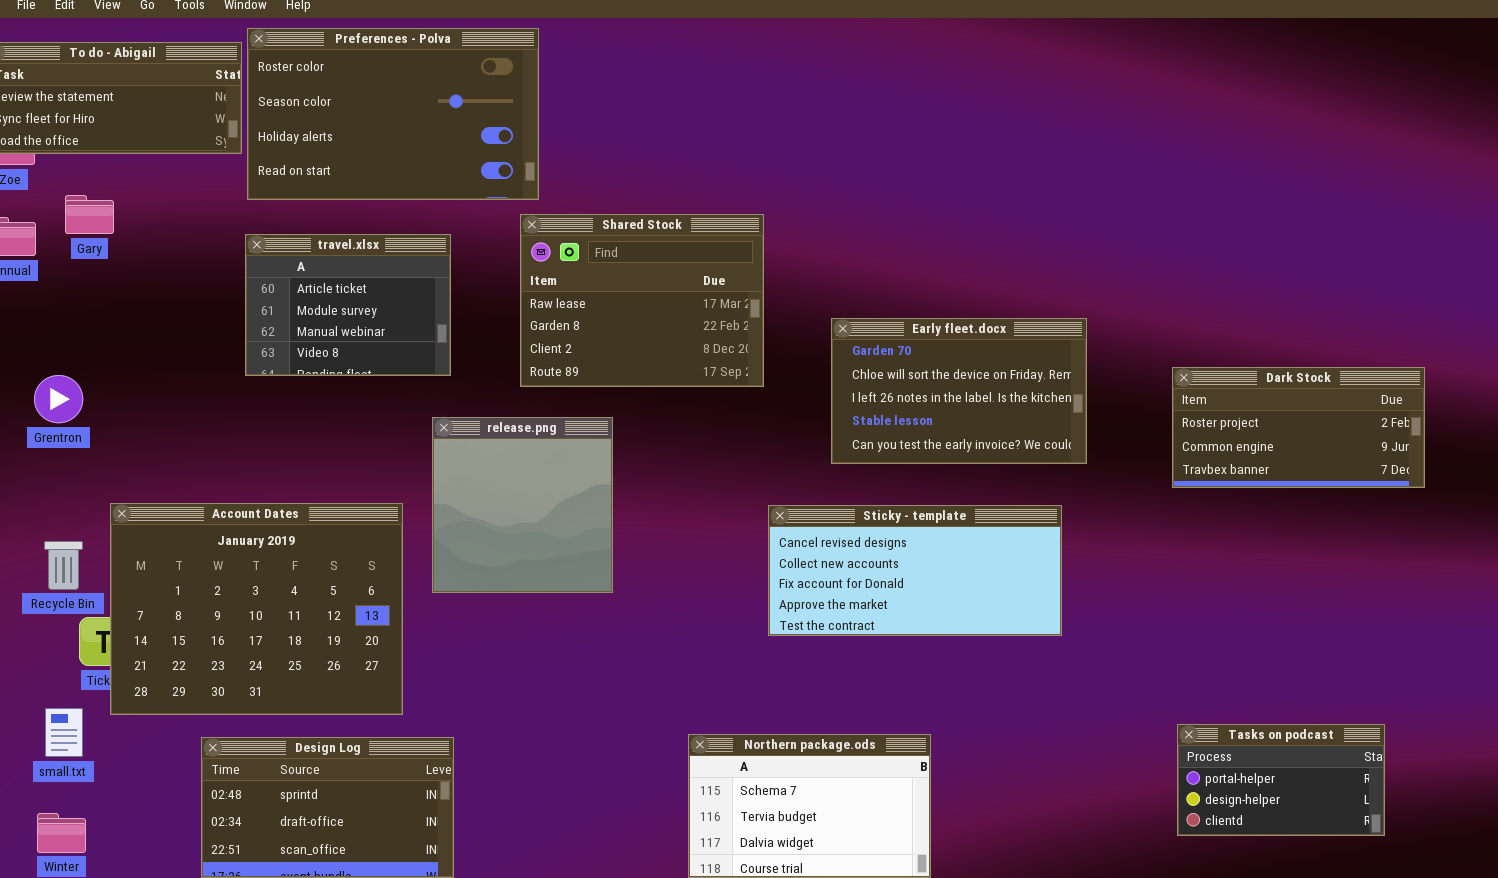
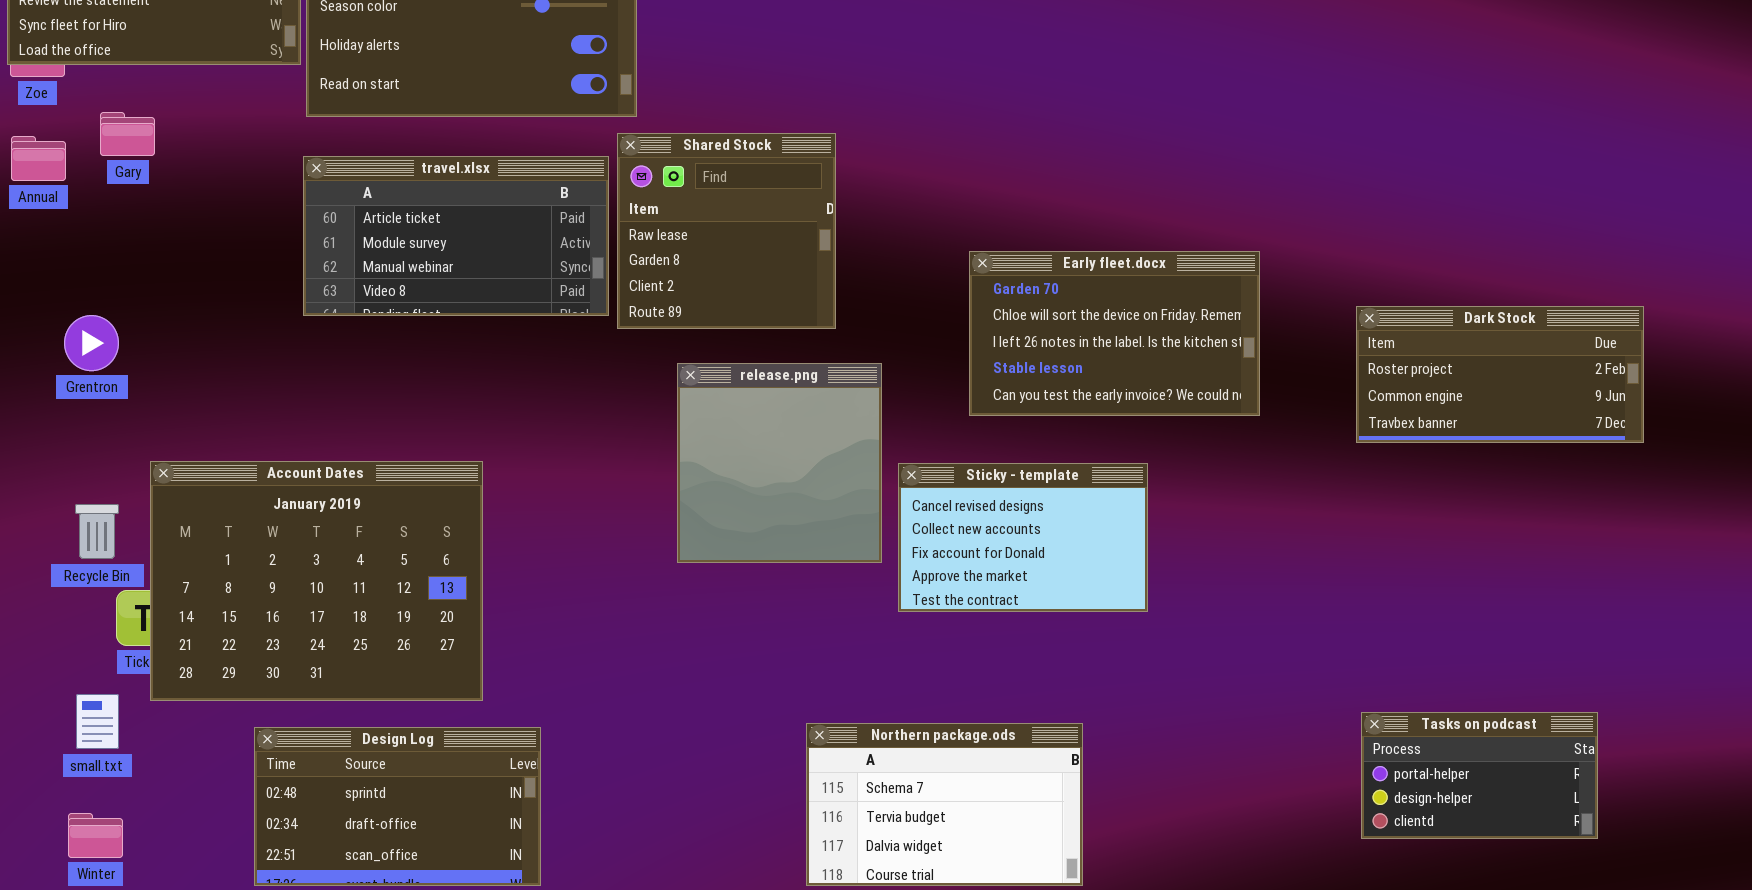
Shared Stock: [520,214,764,387] -> [617,133,836,329], resized
travel.xlsx: [245,234,451,376] -> [303,156,609,316], resized
release.png: [432,417,613,593] -> [677,363,882,563], moved
Sticky - template: [768,505,1062,636] -> [898,463,1148,612], resized

